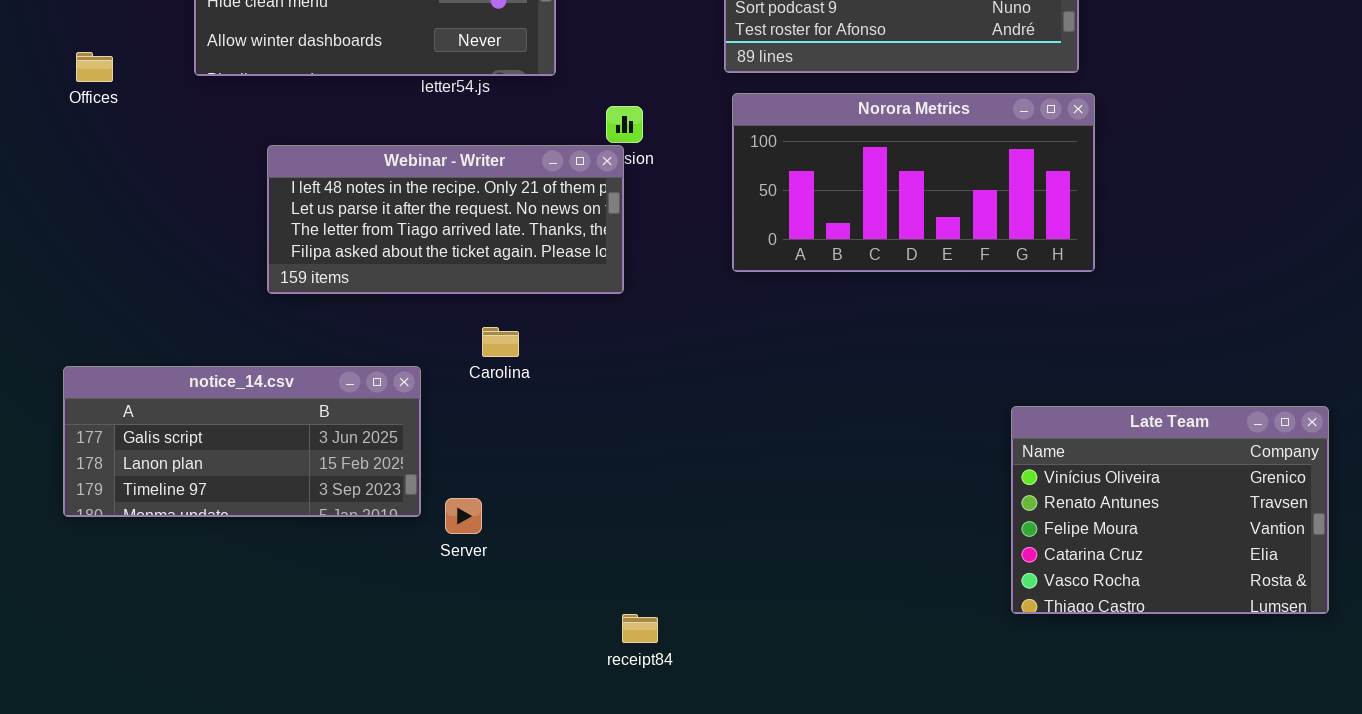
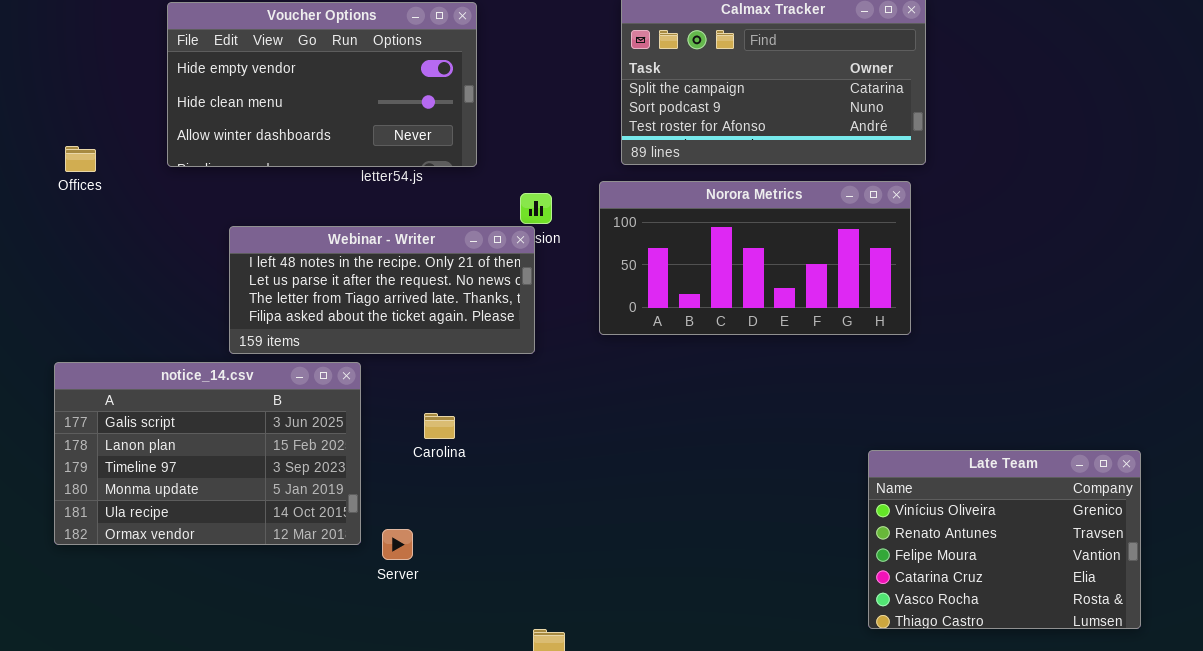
Norora Metrics: [732,93,1095,272] -> [599,181,911,335], moved
Carolina: [482,327,519,357] -> [424,413,455,439], moved
notice_14.csv: [63,366,421,517] -> [54,362,361,545], resized

